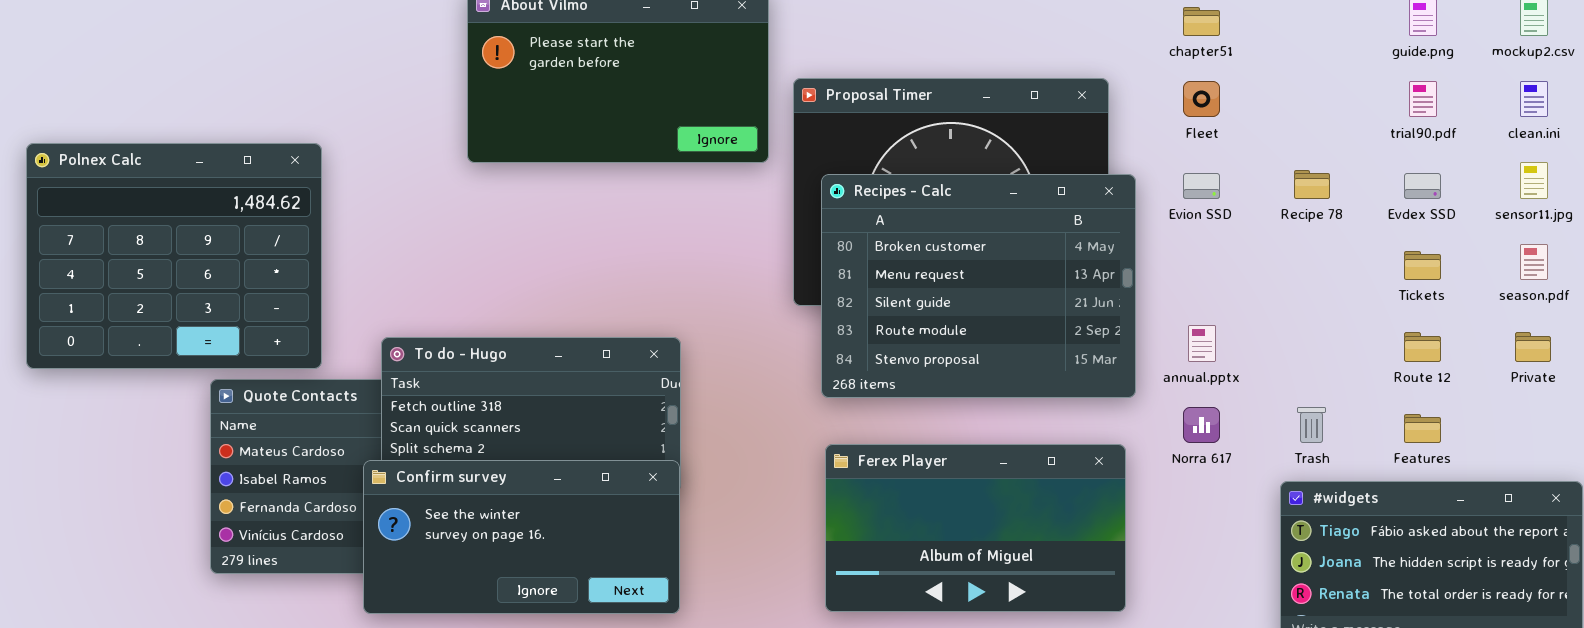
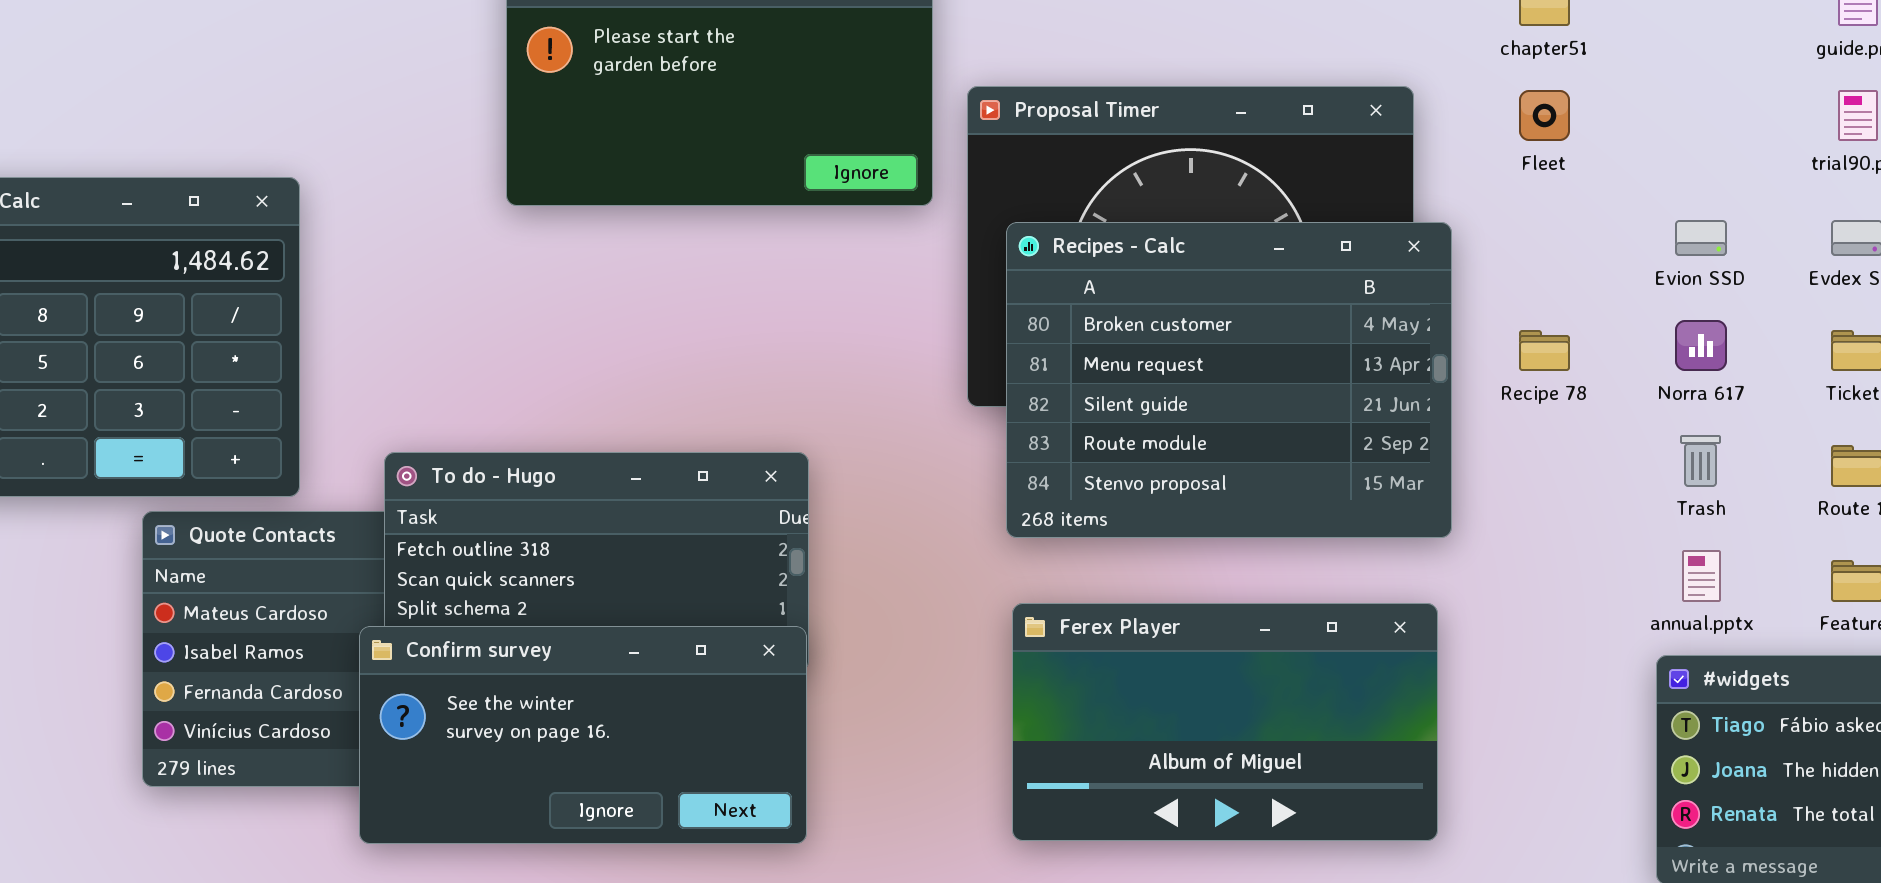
Recipe 78: [1294,170,1330,199] -> [1519,330,1570,371], moved
Evion SSD: [1183,173,1220,199] -> [1675,220,1727,256], moved
annual.pptx: [1188,325,1216,362] -> [1682,550,1721,602], moved
Norra 617: [1183,407,1220,443] -> [1675,320,1727,371], moved
Trash: [1297,407,1326,443] -> [1680,435,1721,487], moved

